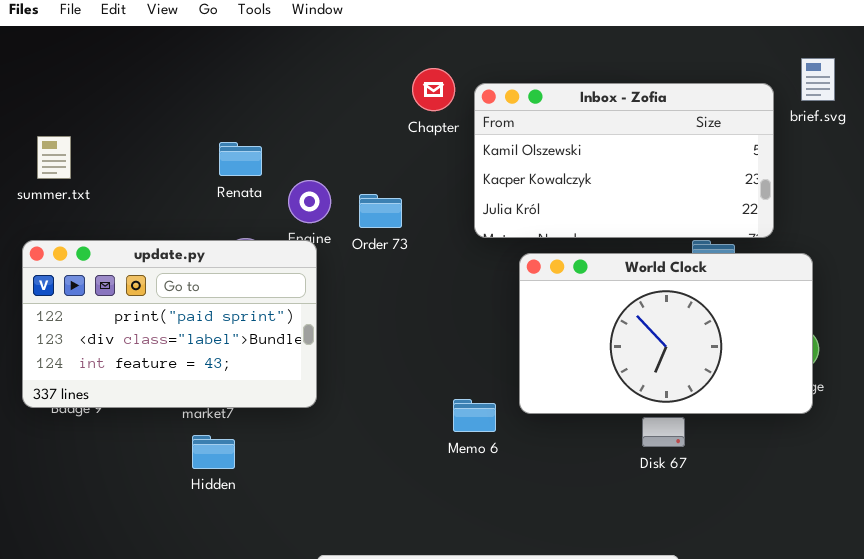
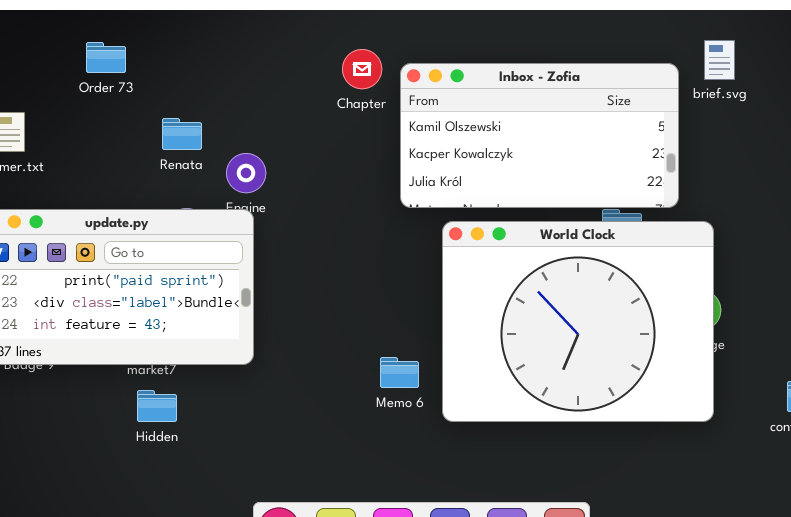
Order 73: [359,194,402,228] -> [86,42,126,73], moved
World Clock: [519,253,813,414] -> [442,221,714,422], resized

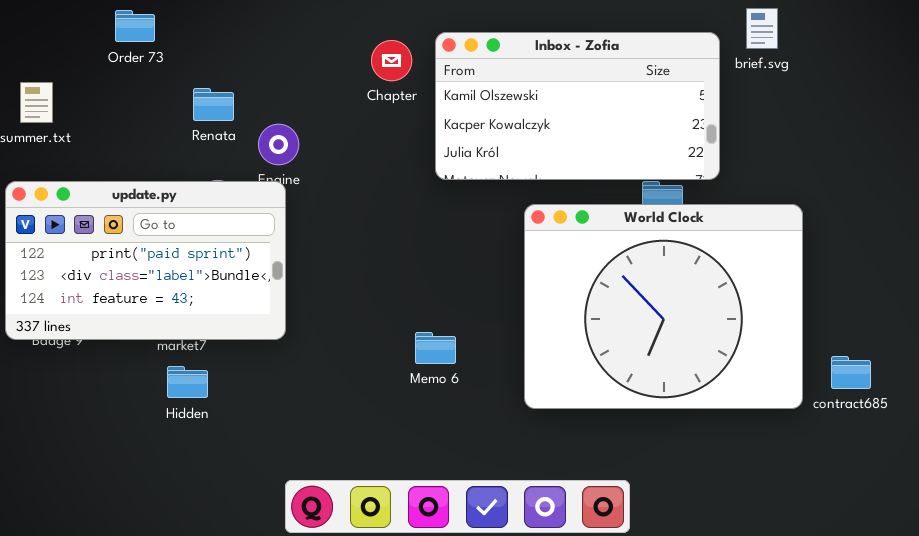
Chapter: [342,49,382,89] -> [371,40,412,81], moved
World Clock: [442,221,714,422] -> [524,204,803,409], moved

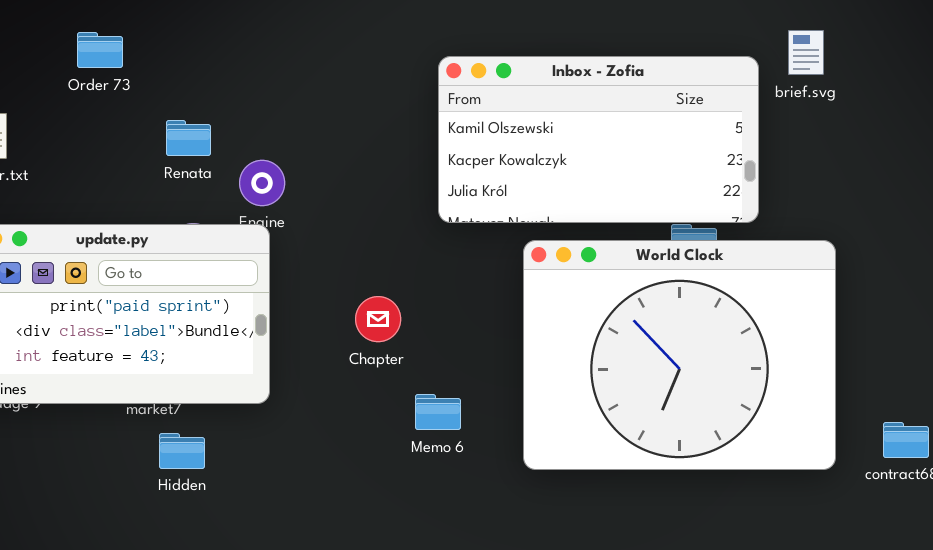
Chapter: [371,40,412,81] -> [355,296,401,342], moved
World Clock: [524,204,803,409] -> [523,240,836,470], moved
Hidden: [167,366,208,398] -> [159,433,205,469], moved

